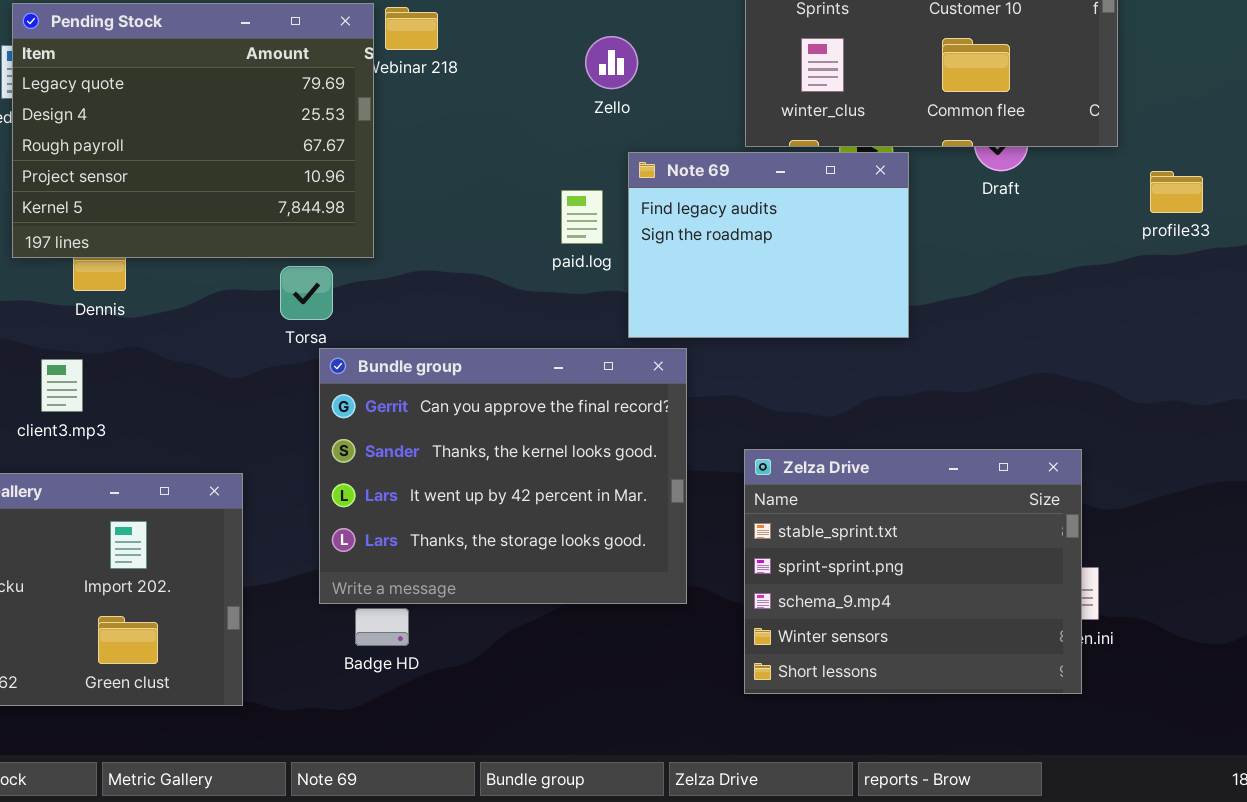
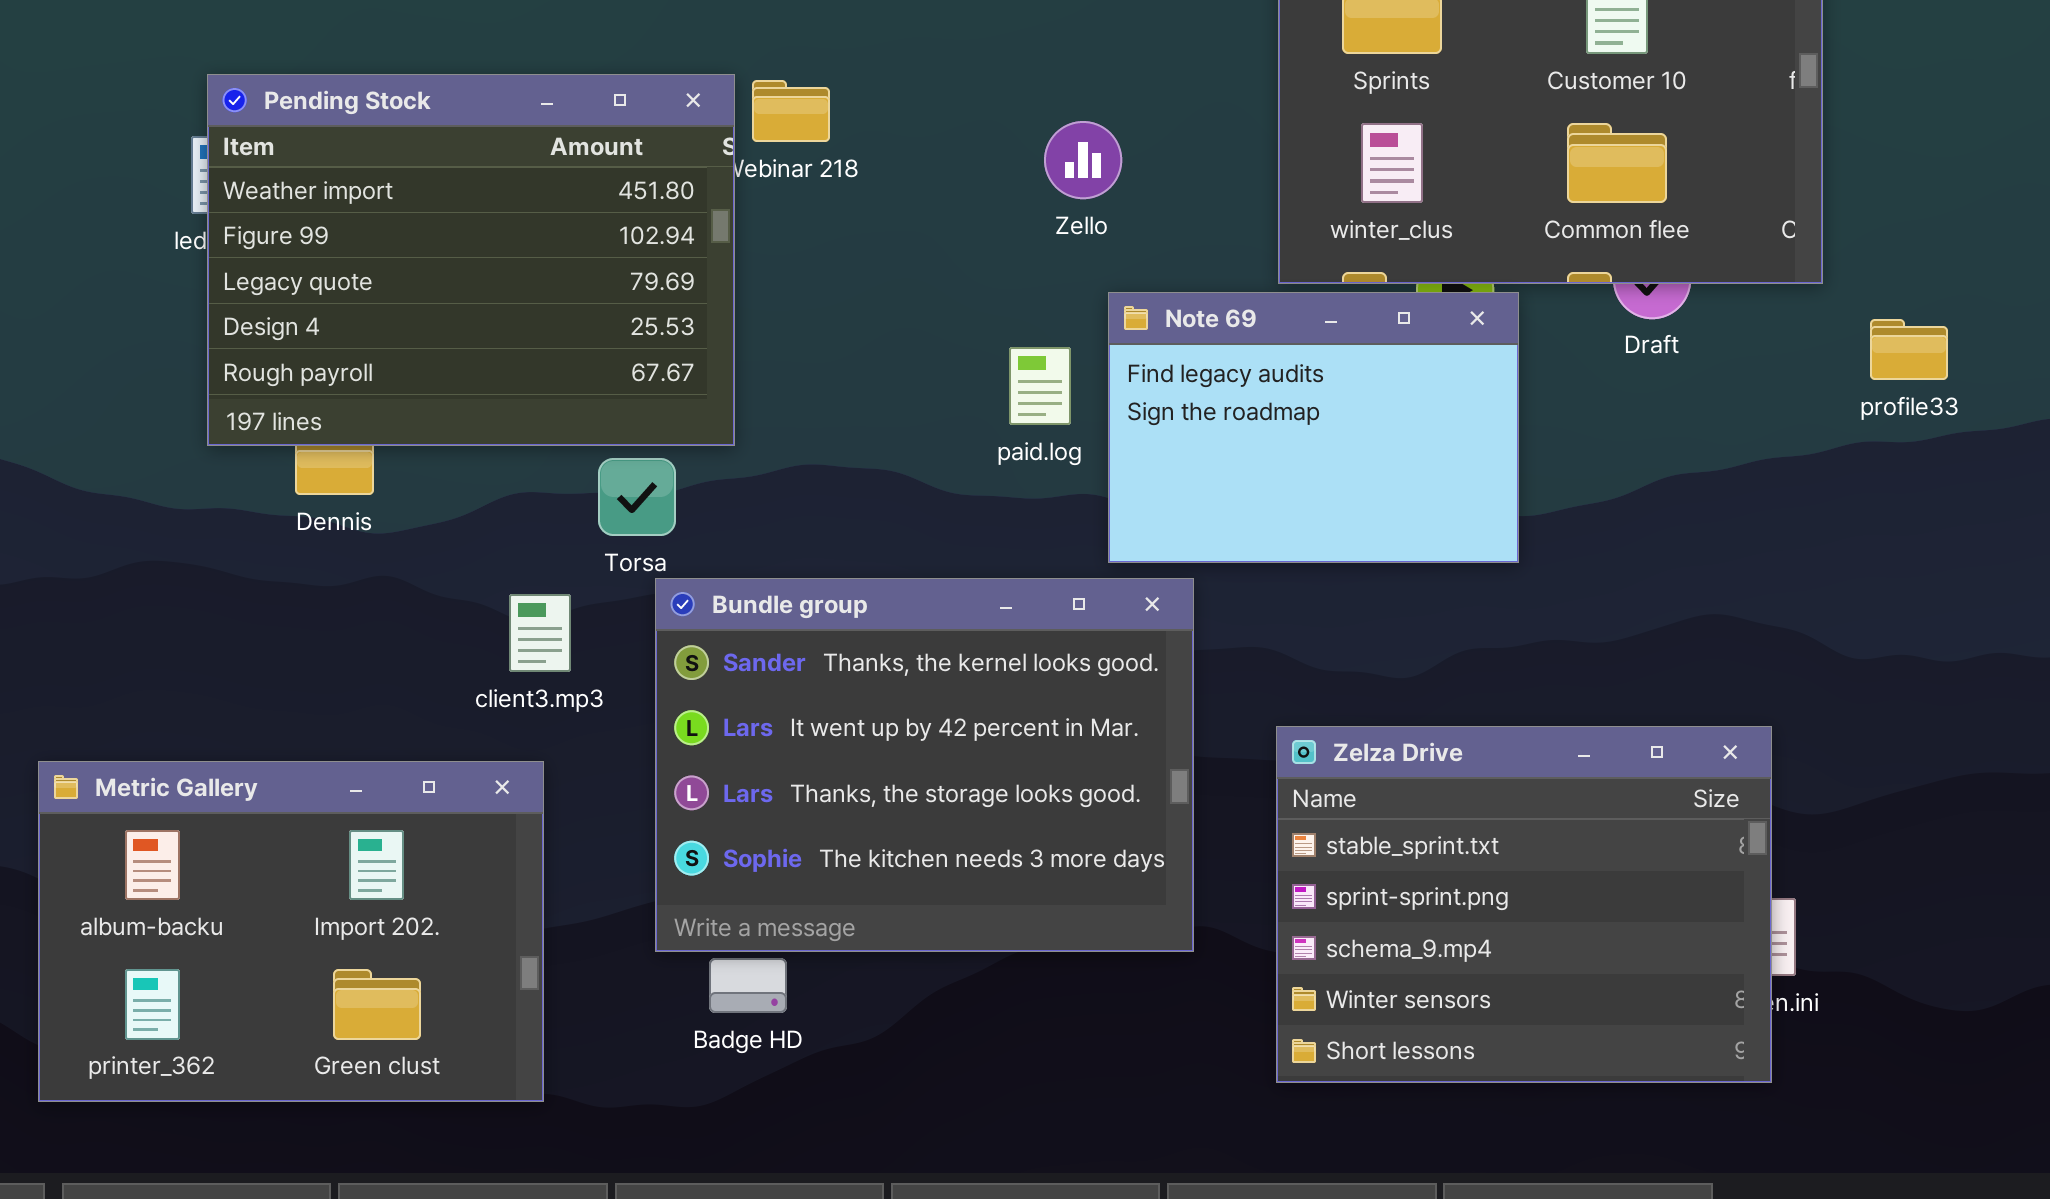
Pending Stock: [12,3,374,258] -> [207,74,735,446], scrolled up 2 rows
Bundle group: [319,348,687,604] -> [655,578,1194,952], scrolled down 1 row
client3.mp3: [41,359,83,412] -> [509,594,571,672], moved

